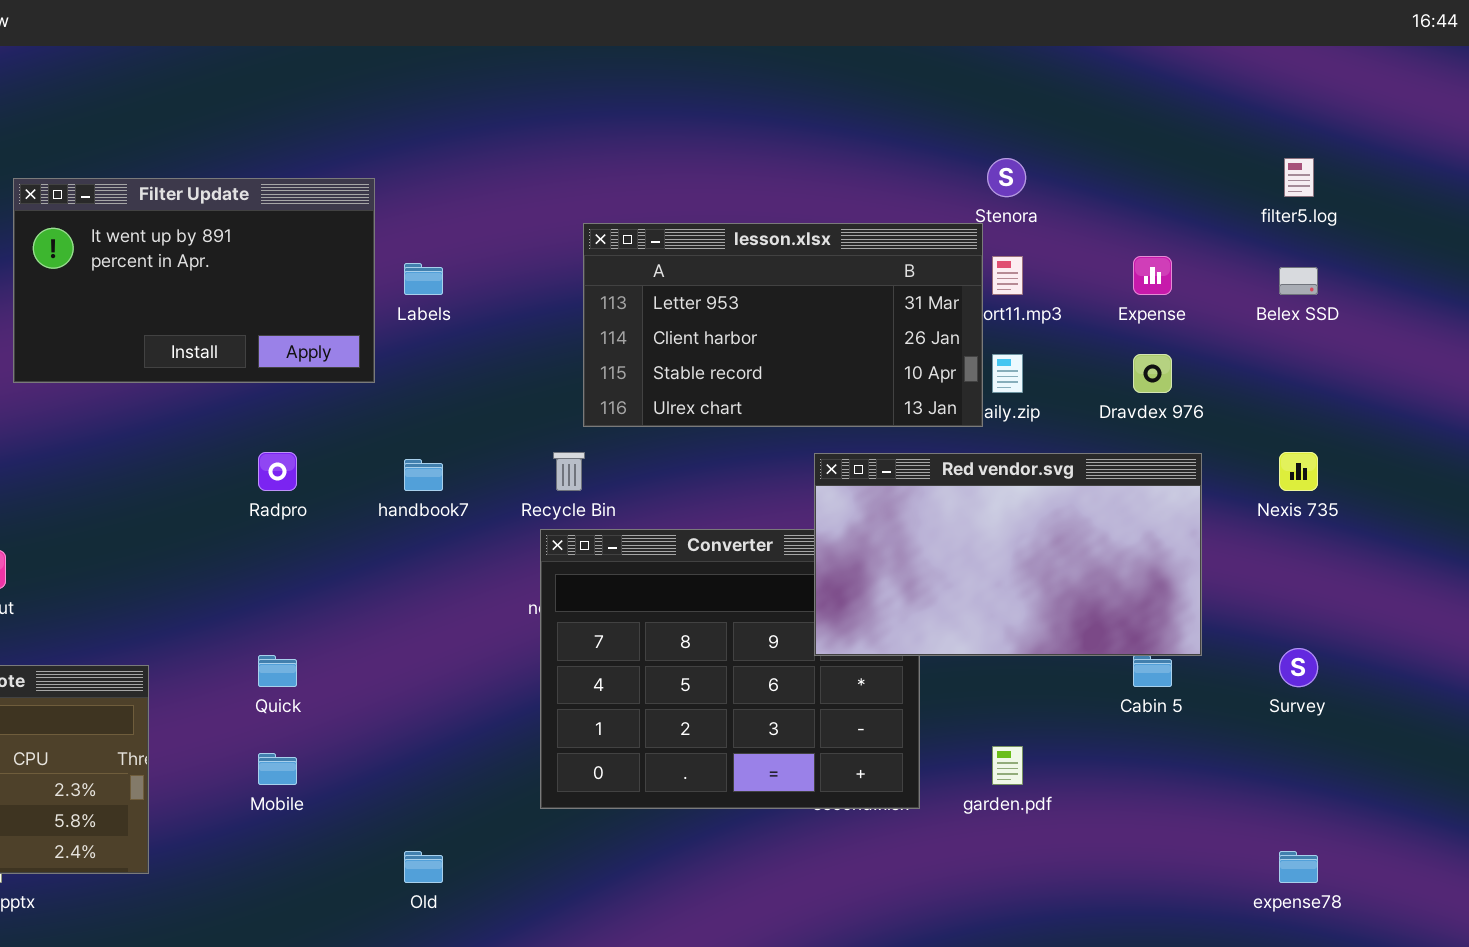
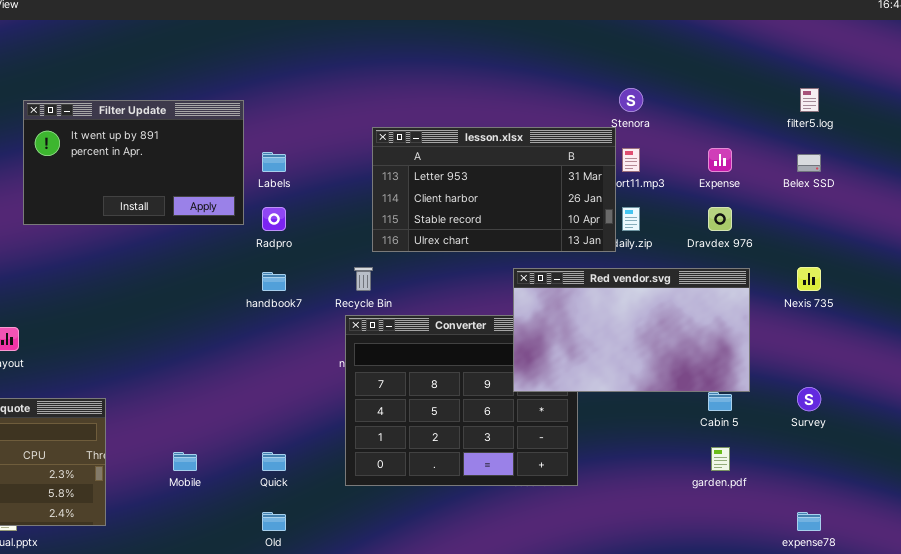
Radpro: [258,452,297,491] -> [262,207,286,231], moved
Quick: [258,655,297,687] -> [262,452,286,471], moved
garden.pdf: [992,746,1023,785] -> [711,447,730,471], moved

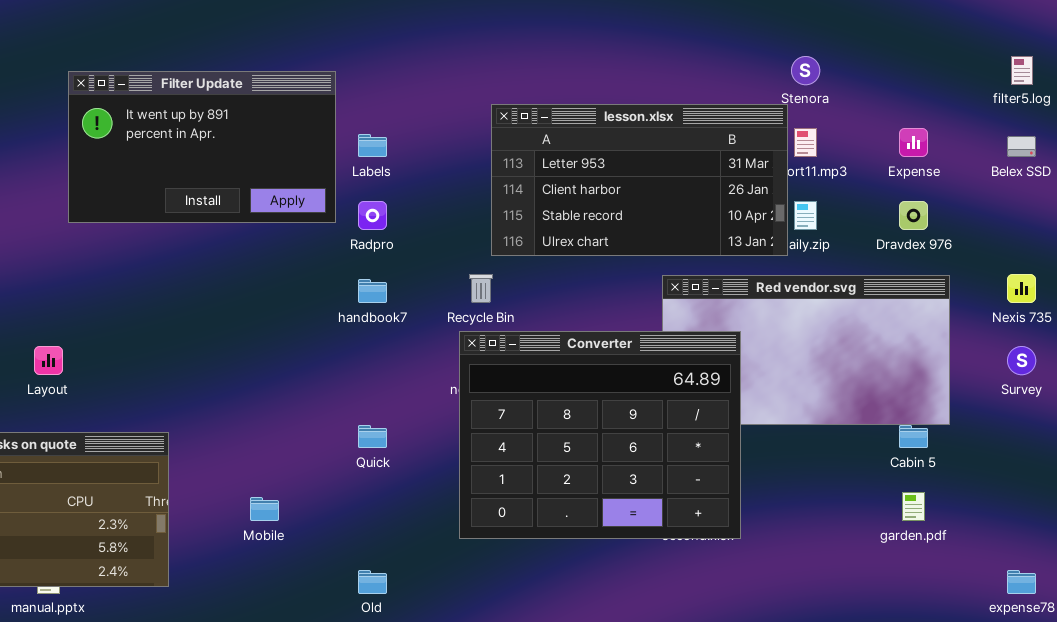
Converter: [345,315,578,486] -> [459,331,741,539], raised
Survey: [797,387,821,411] -> [1007,346,1036,375], moved
Quick: [262,452,286,471] -> [358,425,387,448], moved

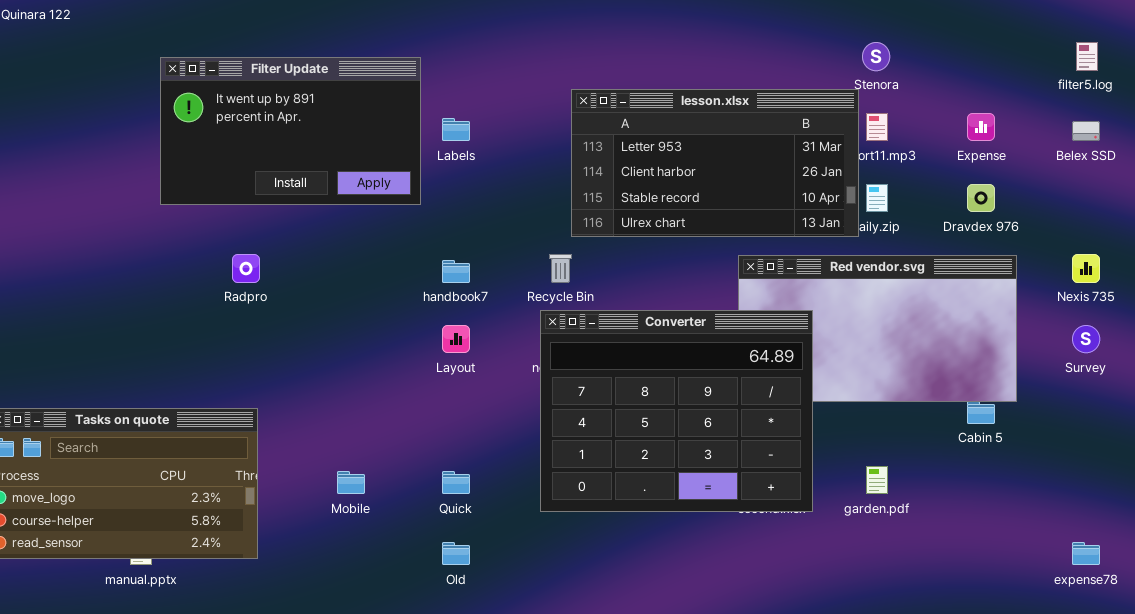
Radpro: [358,201,387,230] -> [232,254,260,283], moved
Layout: [34,346,63,375] -> [442,325,470,353], moved
Quick: [358,425,387,448] -> [442,471,470,494], moved
garden.pdf: [902,492,925,521] -> [866,466,888,494], moved

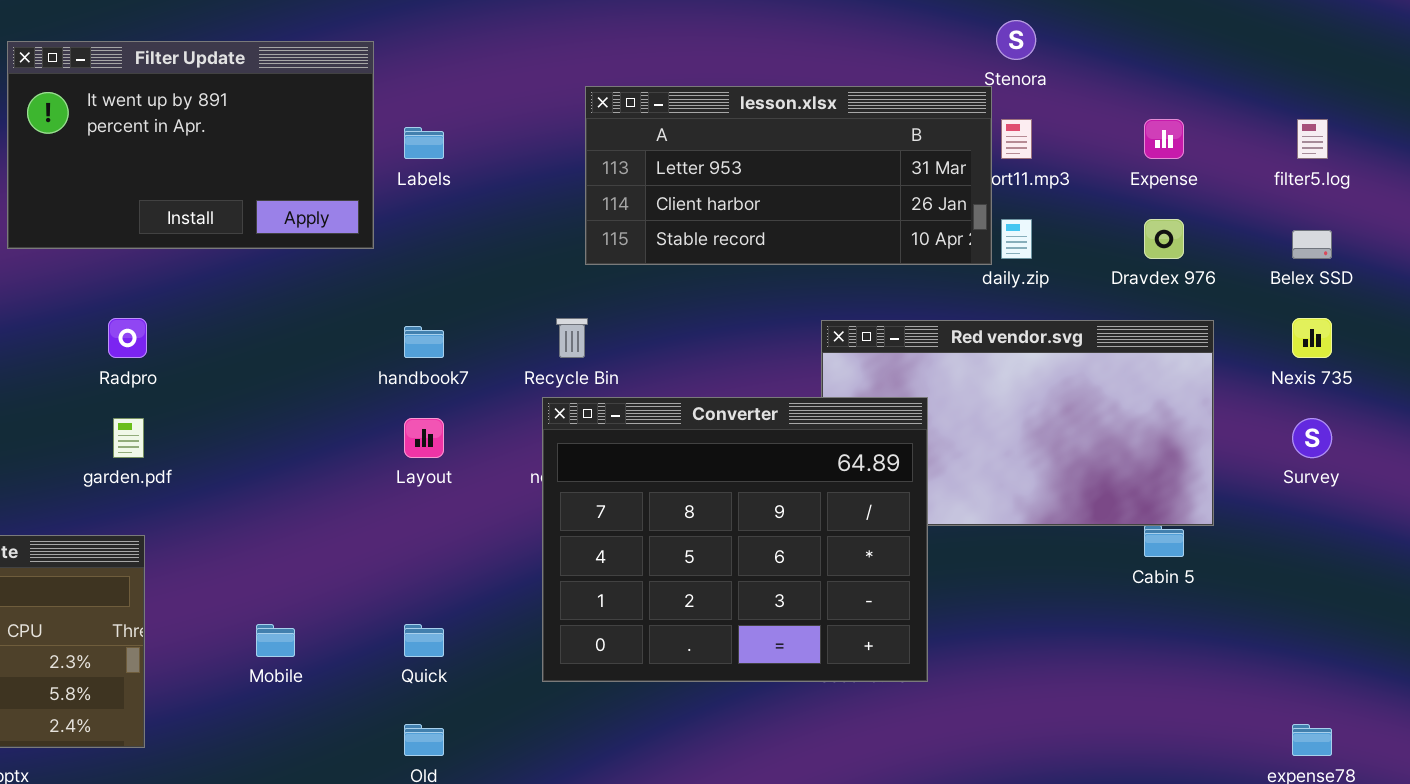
filter5.log: [1076,42,1098,71] -> [1297,119,1328,159], moved
lesson.xlsx: [571,89,859,237] -> [585,86,992,265], resized
Belex SSD: [1072,121,1100,141] -> [1292,230,1332,259], moved
garden.pdf: [866,466,888,494] -> [113,418,144,458], moved

